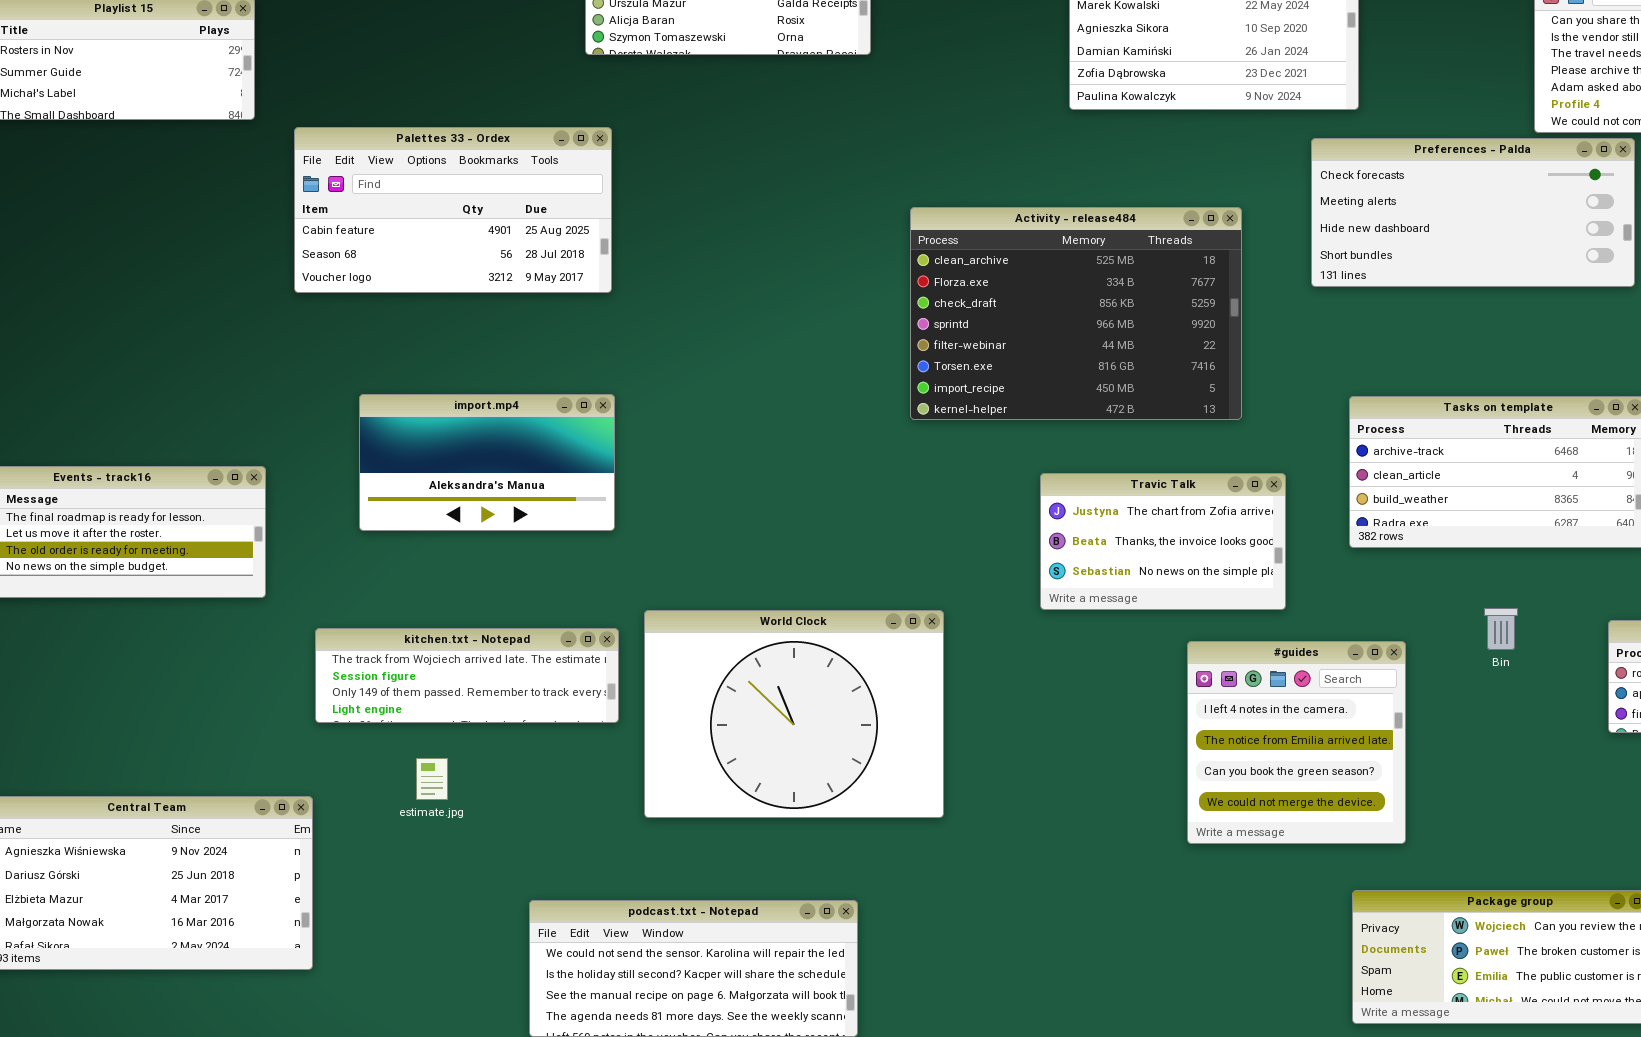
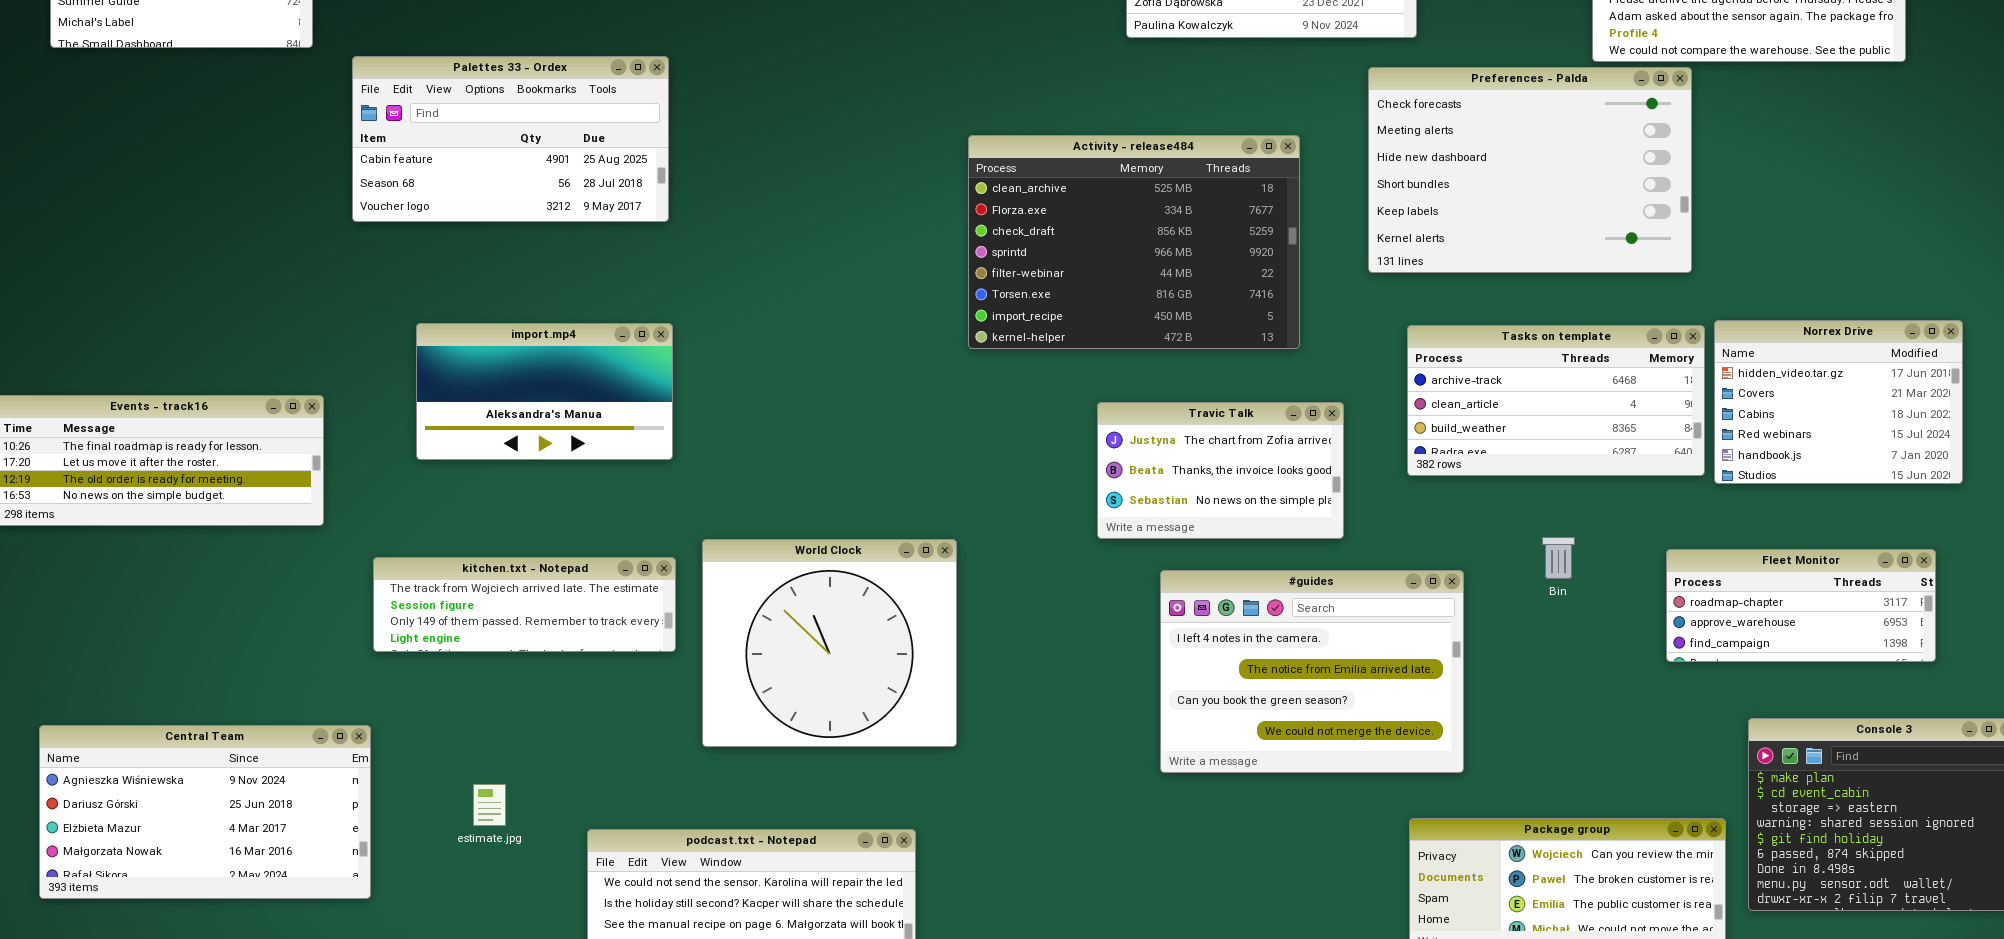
Preferences - Palda: [1311,138,1635,287] -> [1368,67,1692,273], resized
World Clock: [644,610,944,818] -> [702,539,957,747], resized
#guides: [1187,641,1406,844] -> [1160,570,1464,773], resized
estimate.jpg: [416,758,448,800] -> [473,784,506,826], moved

